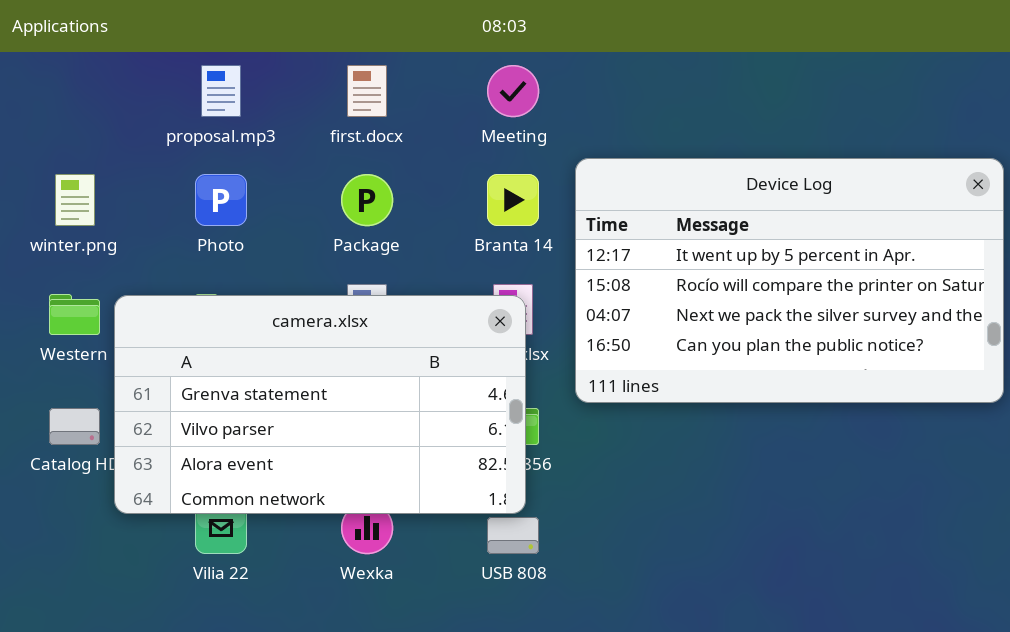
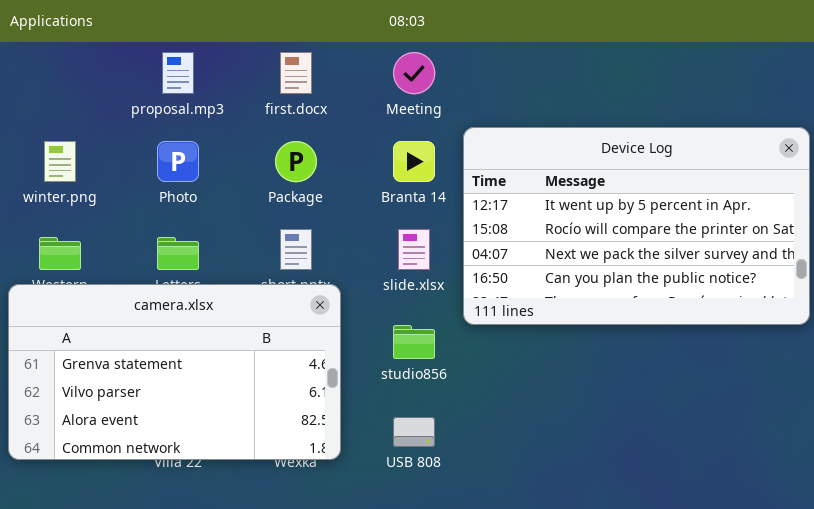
camera.xlsx: [114,295,526,514] -> [8,284,341,460], moved

